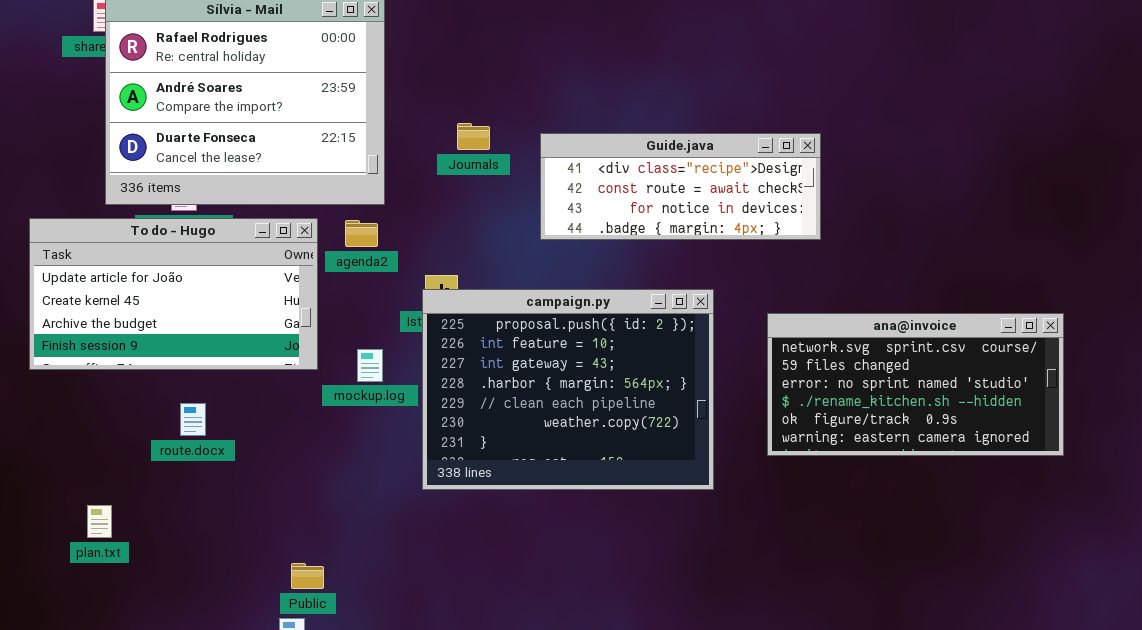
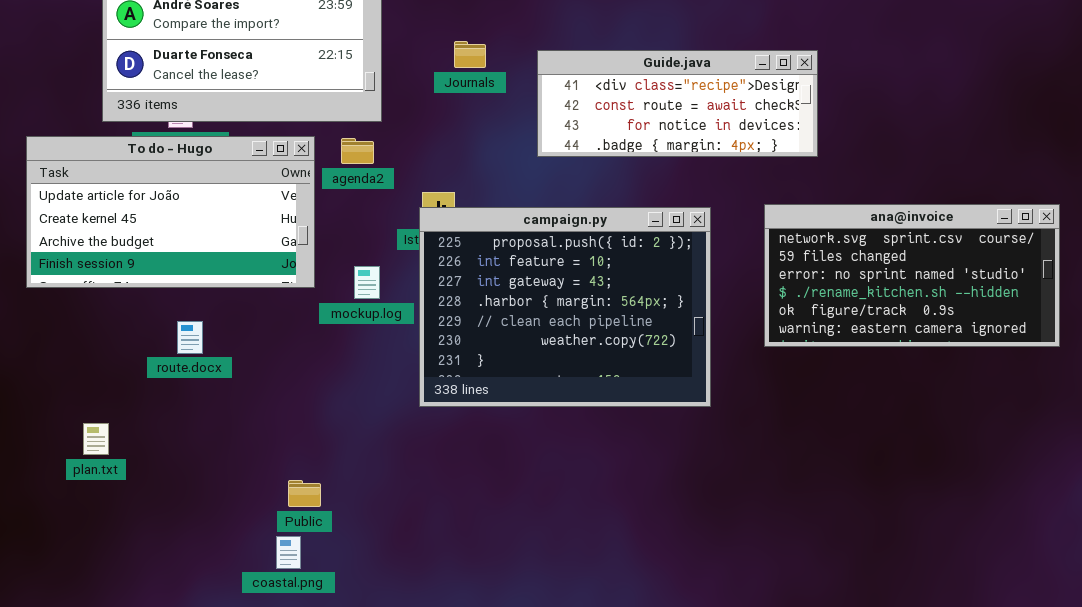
ana@invoice: [767,313,1064,456] -> [764,204,1060,347], moved

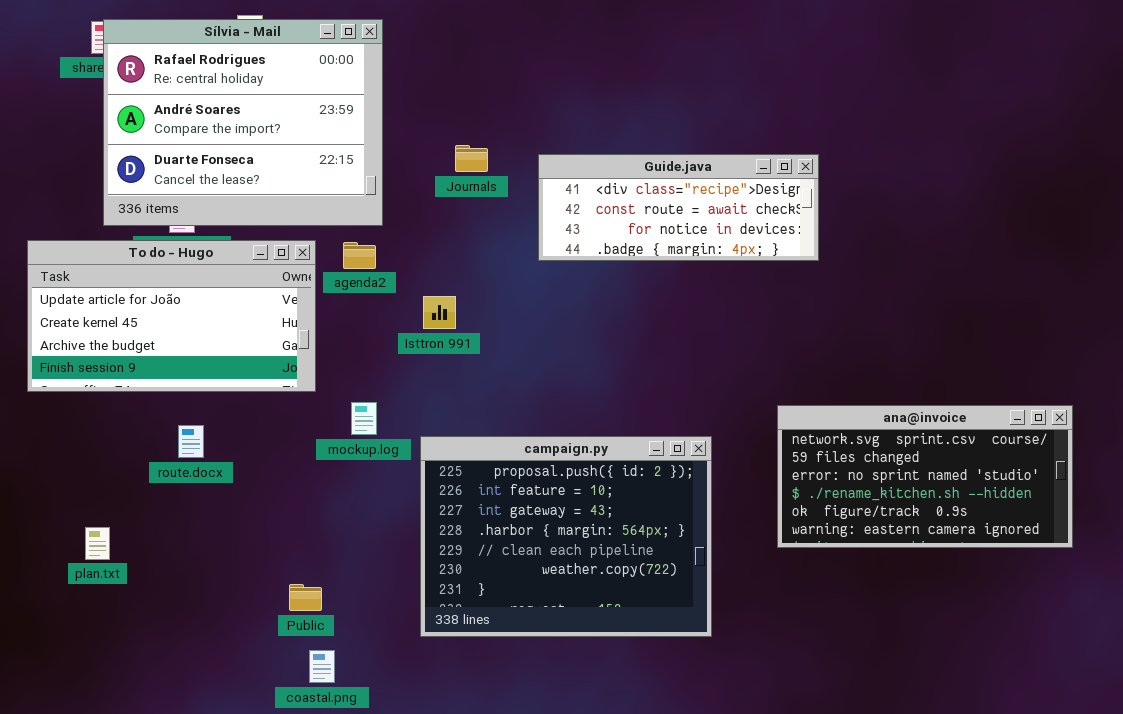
ana@invoice: [764,204,1060,347] -> [777,405,1073,548], moved
campaign.py: [419,207,711,407] -> [420,436,712,637], moved
mockup.log: [354,266,380,299] -> [351,402,377,435], moved
coastal.png: [276,536,301,569] -> [309,650,335,683], moved

